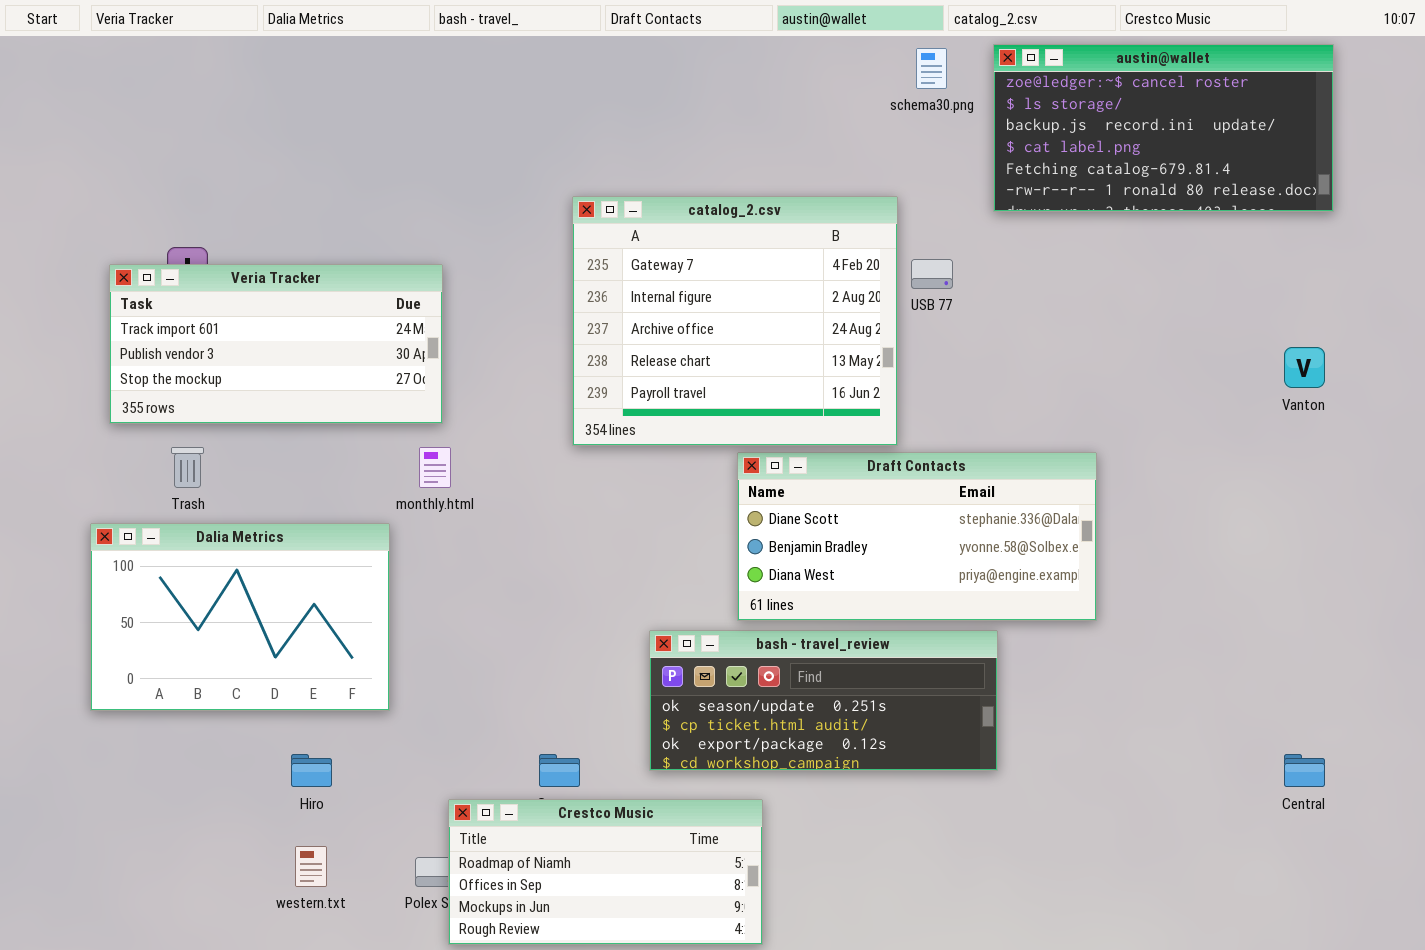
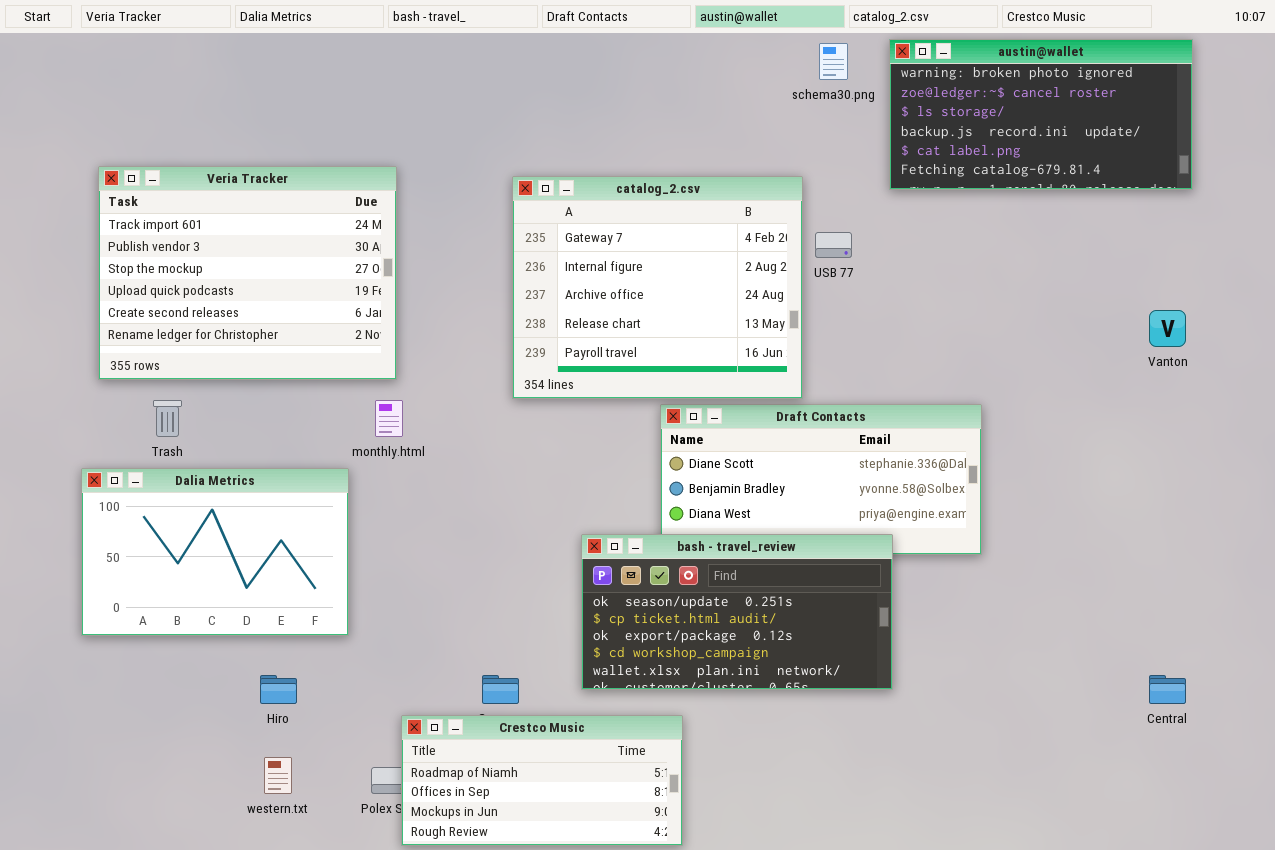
austin@wallet: [993,44,1334,212] -> [889,39,1193,190], scrolled up 1 row
Veria Tracker: [109,264,443,424] -> [98,166,397,380], resized
bash - travel_review: [649,630,998,771] -> [581,534,893,690], resized

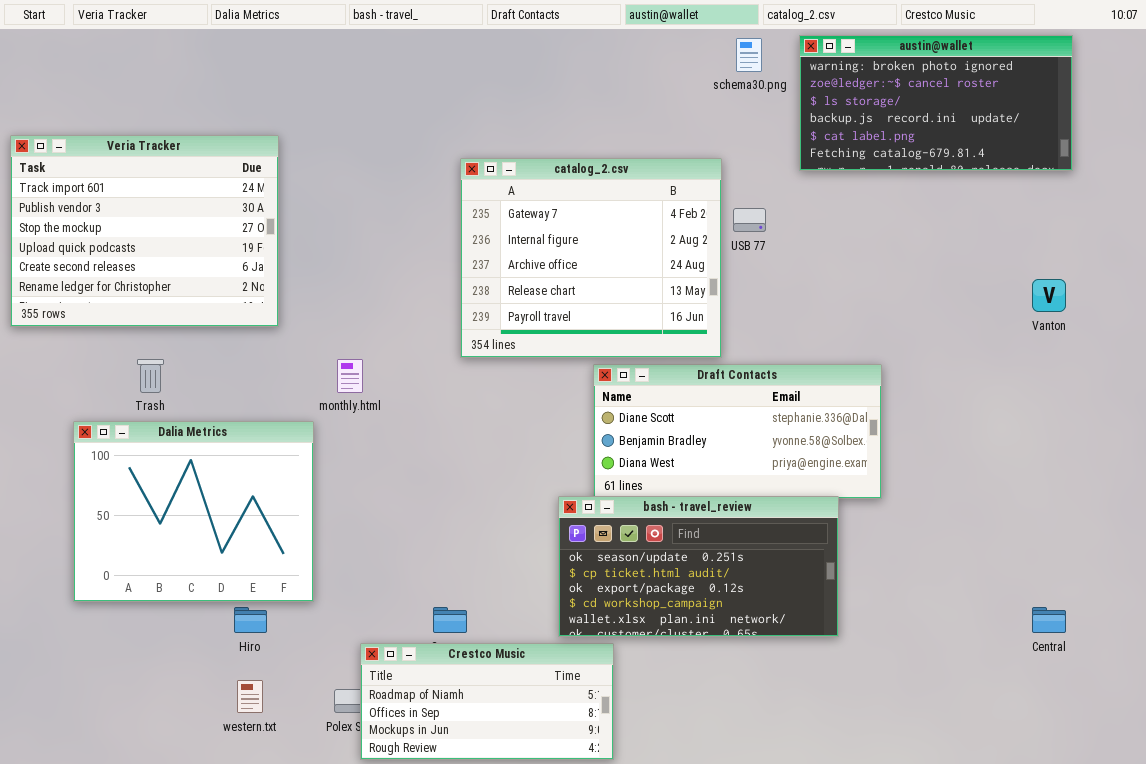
Veria Tracker: [98,166,397,380] -> [10,135,279,327], moved
Dalia Metrics: [81,468,349,636] -> [73,421,314,602], resized
bash - travel_review: [581,534,893,690] -> [558,496,839,637], moved

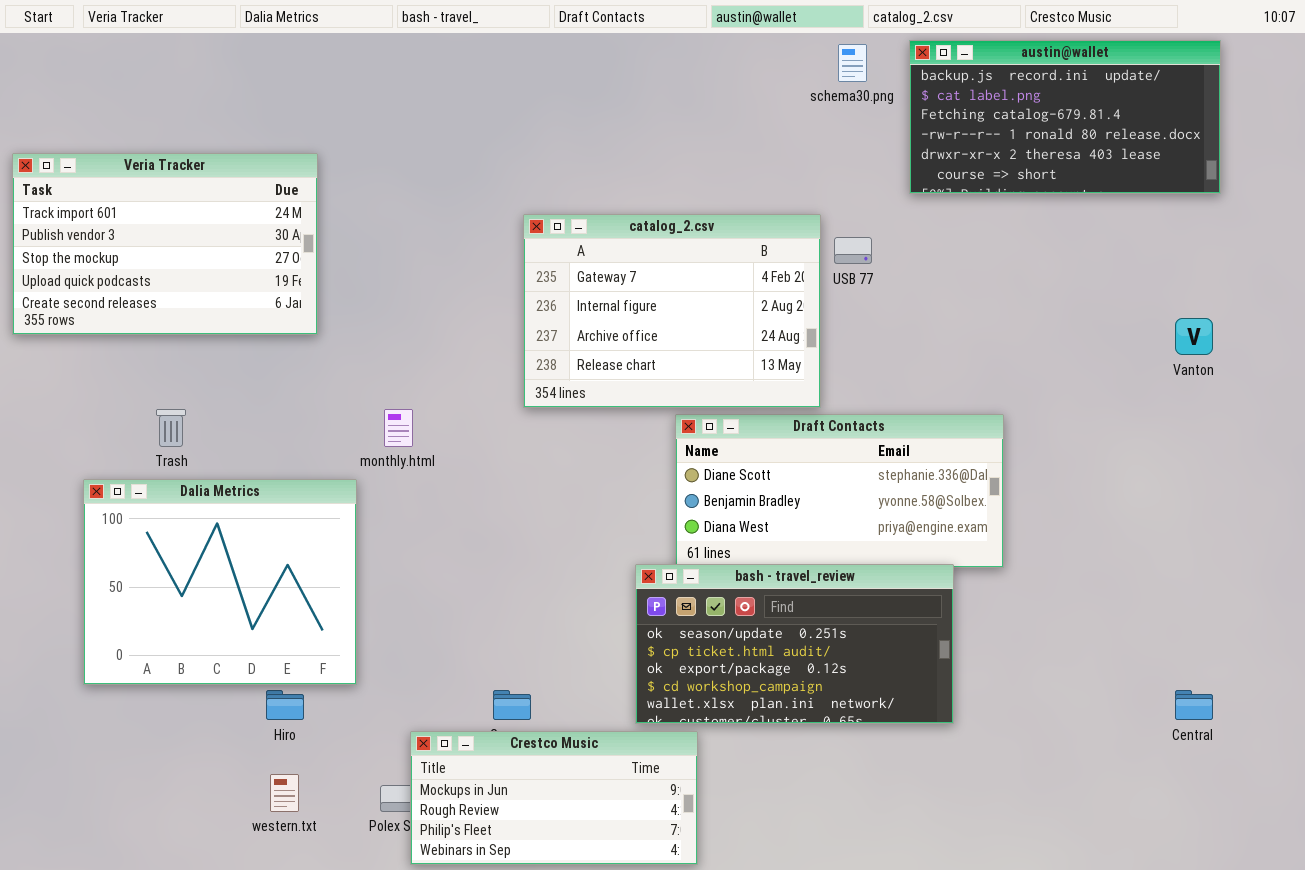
austin@wallet: [799,35,1073,171] -> [909,40,1221,194], scrolled down 3 rows
Veria Tracker: [10,135,279,327] -> [12,153,318,335], resized
catalog_2.csv: [460,158,722,358] -> [523,214,821,408], resized
Crestco Music: [360,643,614,760] -> [410,731,698,865], scrolled down 2 rows

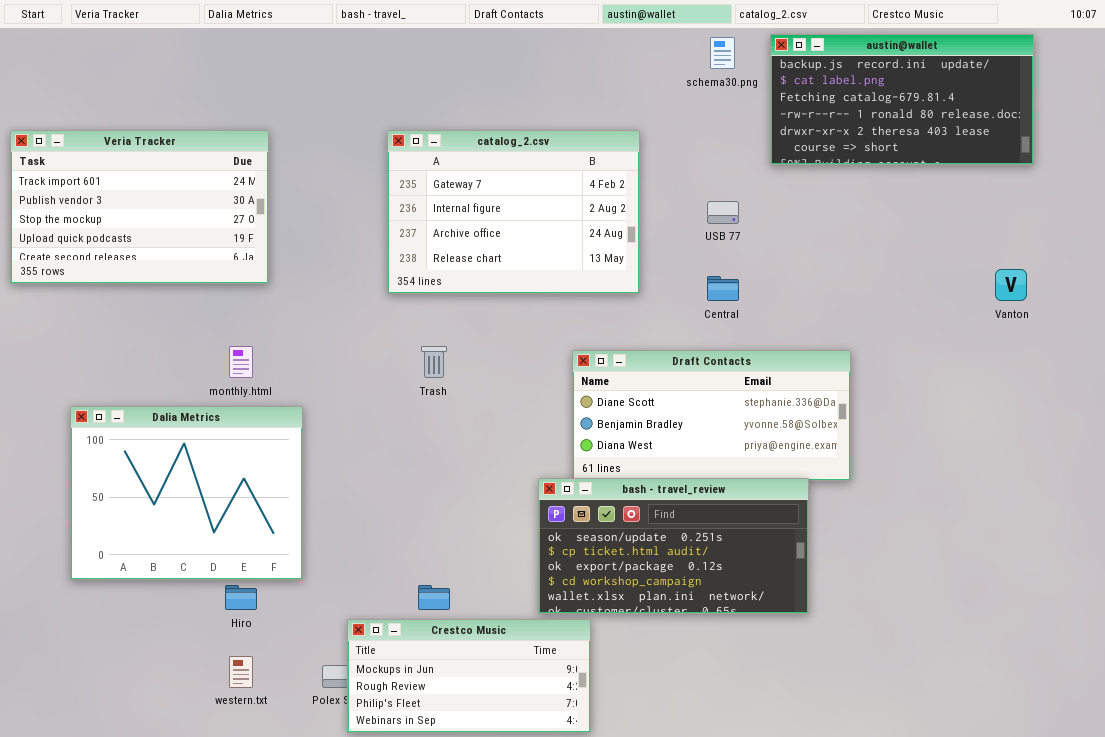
catalog_2.csv: [523,214,821,408] -> [387,130,640,294], moved
Trash: [156,409,186,447] -> [421,346,447,378], moved
monthly.html: [384,409,413,447] -> [229,346,253,378], moved
Central: [1175,690,1213,720] -> [707,276,739,301], moved

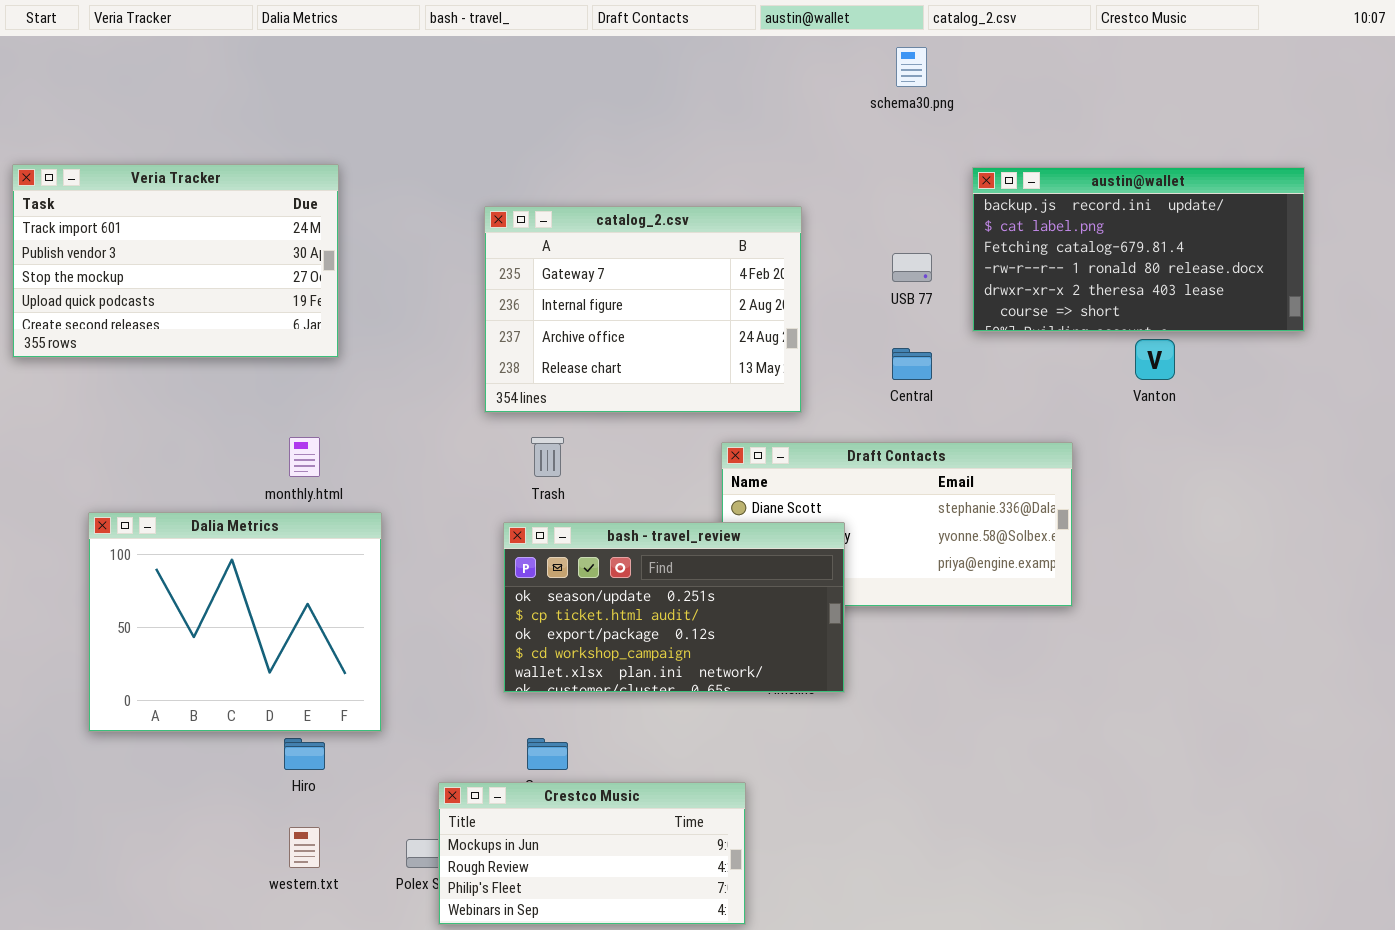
austin@wallet: [770,34,1034,165] -> [972,167,1305,332], moved
catalog_2.csv: [387,130,640,294] -> [484,206,802,413], moved
Vanton: [995,269,1027,301] -> [1135,339,1175,380], moved
bash - travel_review: [538,478,809,614] -> [503,522,845,693], moved

